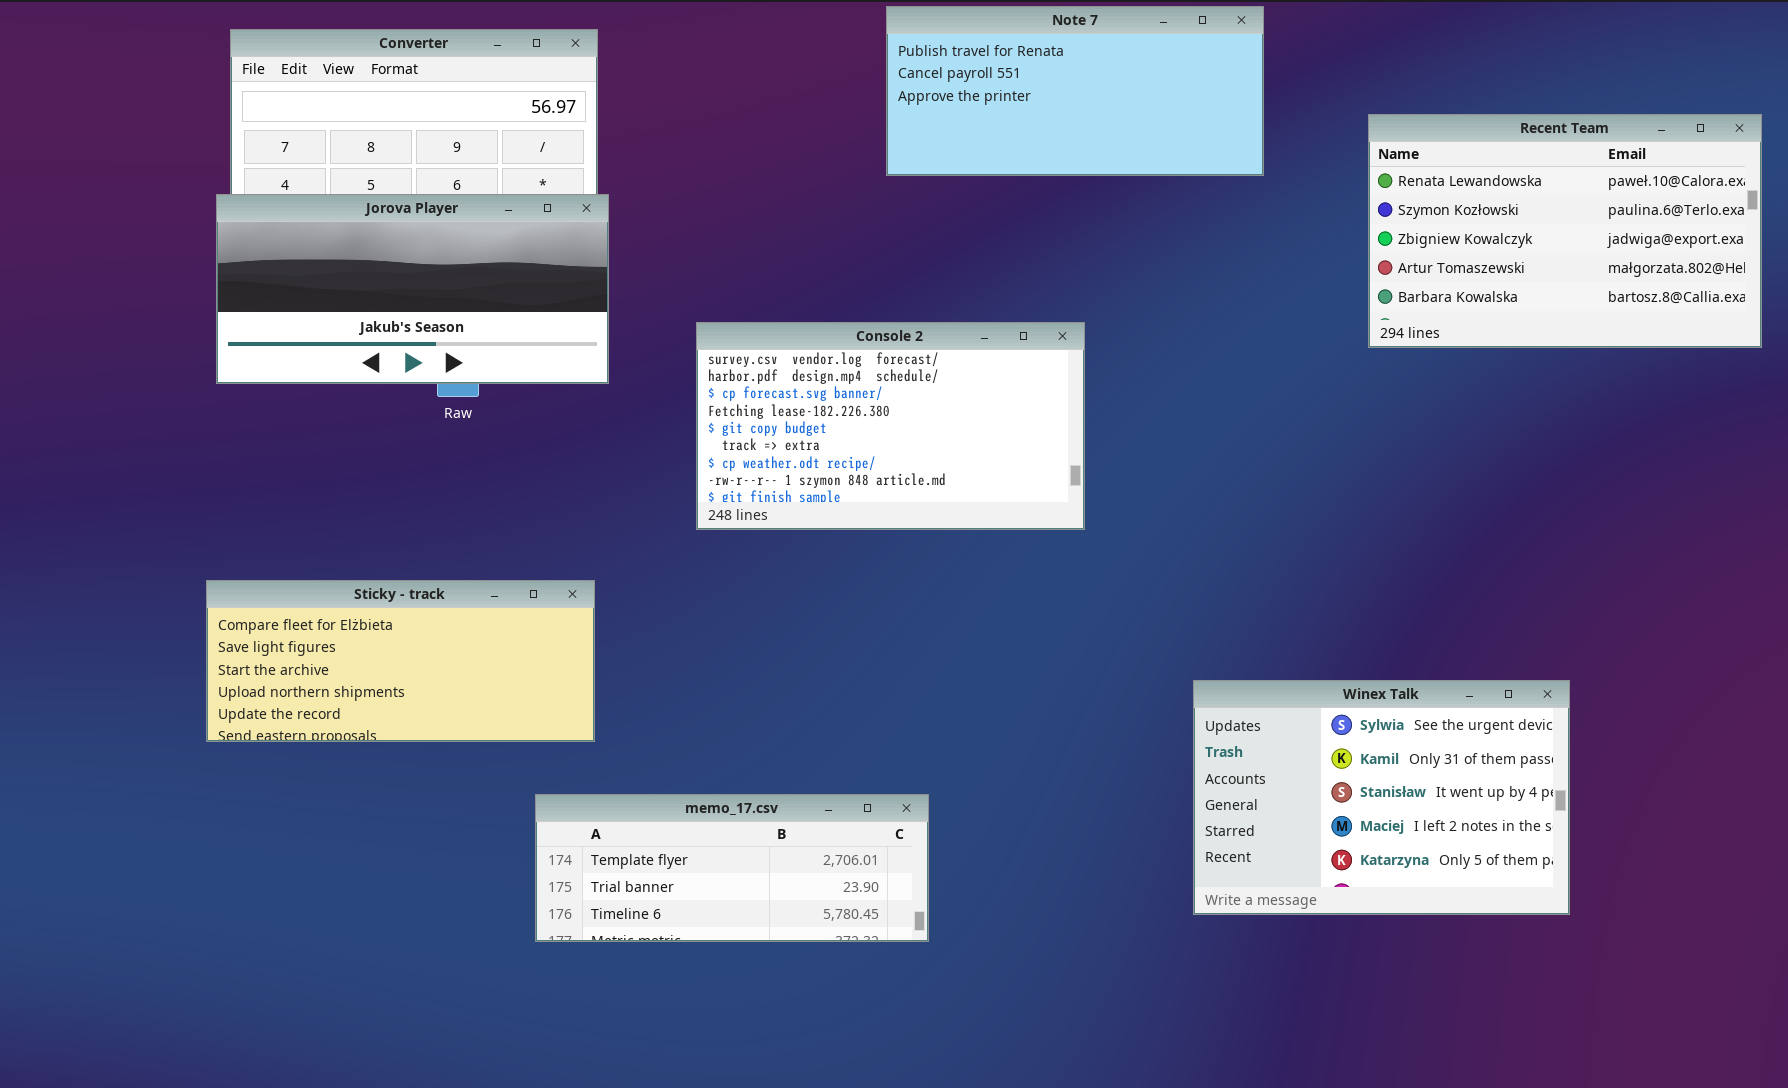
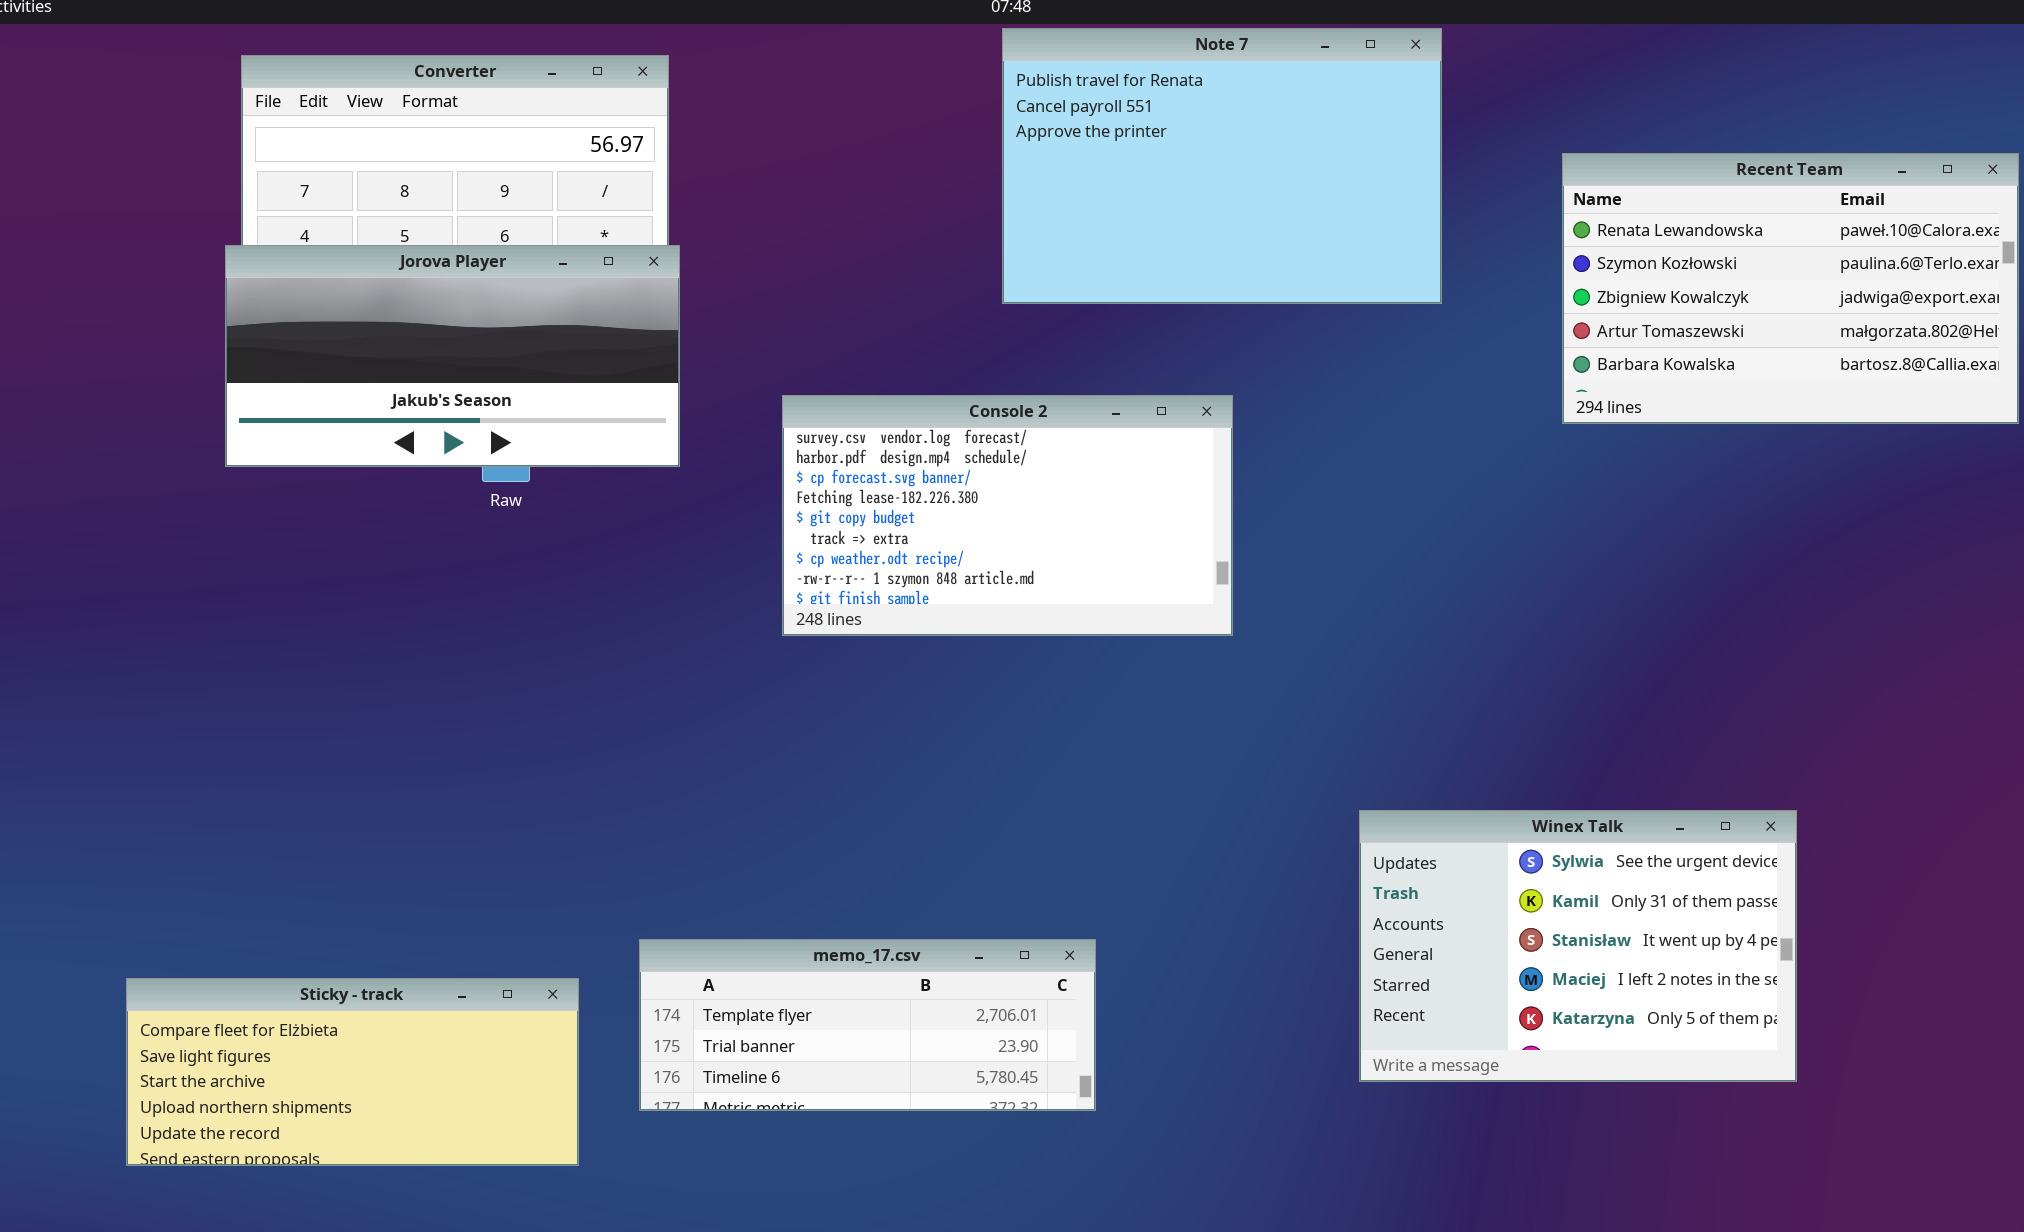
Note 7: [886,6,1264,176] -> [1002,28,1442,304], resized
Sticky - track: [206,580,595,742] -> [126,978,579,1166], moved
memo_17.csv: [535,794,929,942] -> [639,939,1096,1111], moved

